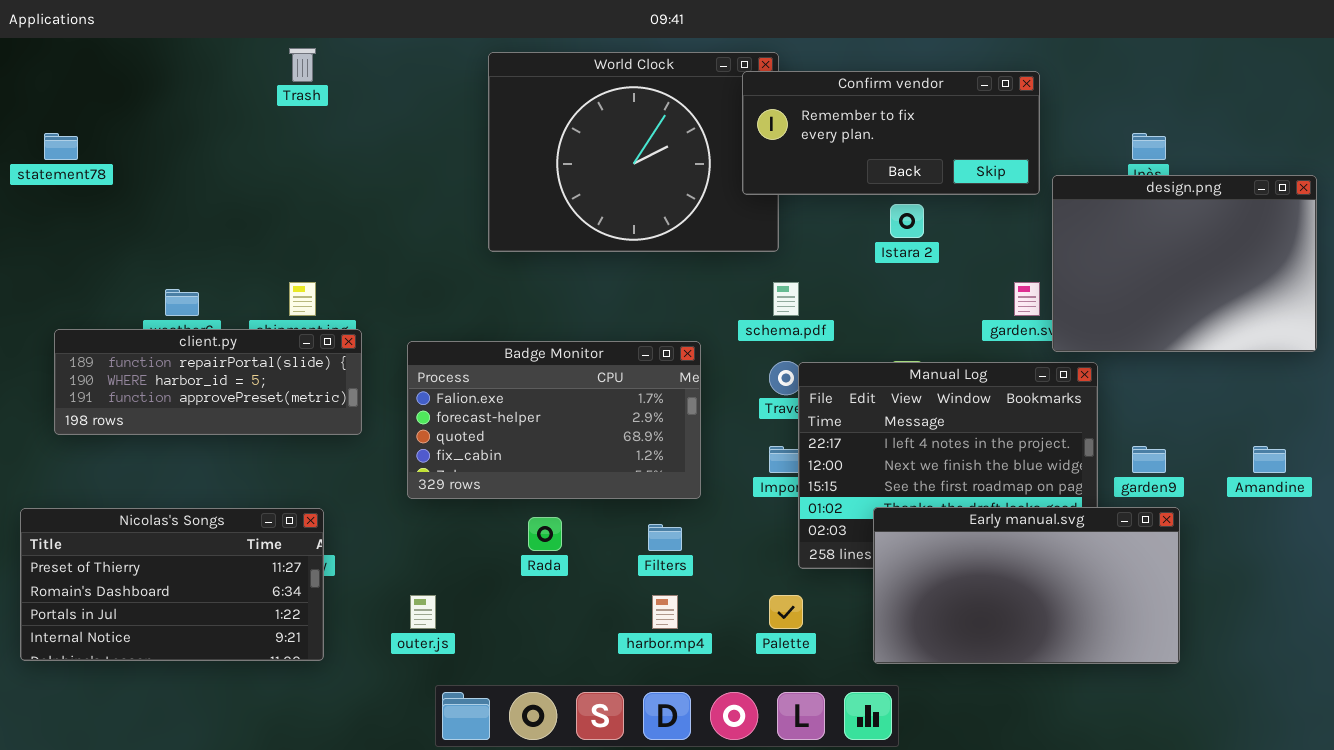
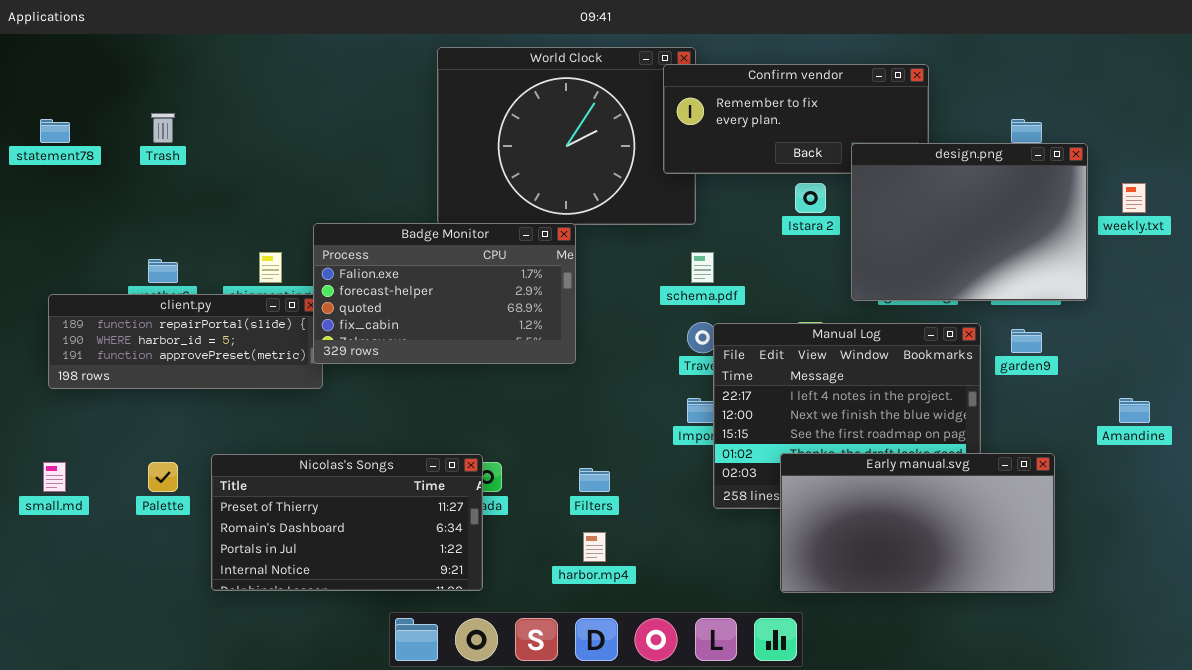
Trash: [289,48,316,82] -> [151,113,175,143], moved
design.png: [1052,175,1317,352] -> [851,143,1088,301], moved
Badge Monitor: [407,341,701,499] -> [313,223,576,364], moved
garden9: [1132,446,1166,473] -> [1011,329,1042,353], moved
Nicolas's Songs: [20,508,324,661] -> [211,454,483,591], moved
Palette: [769,595,803,629] -> [148,462,178,492], moved

